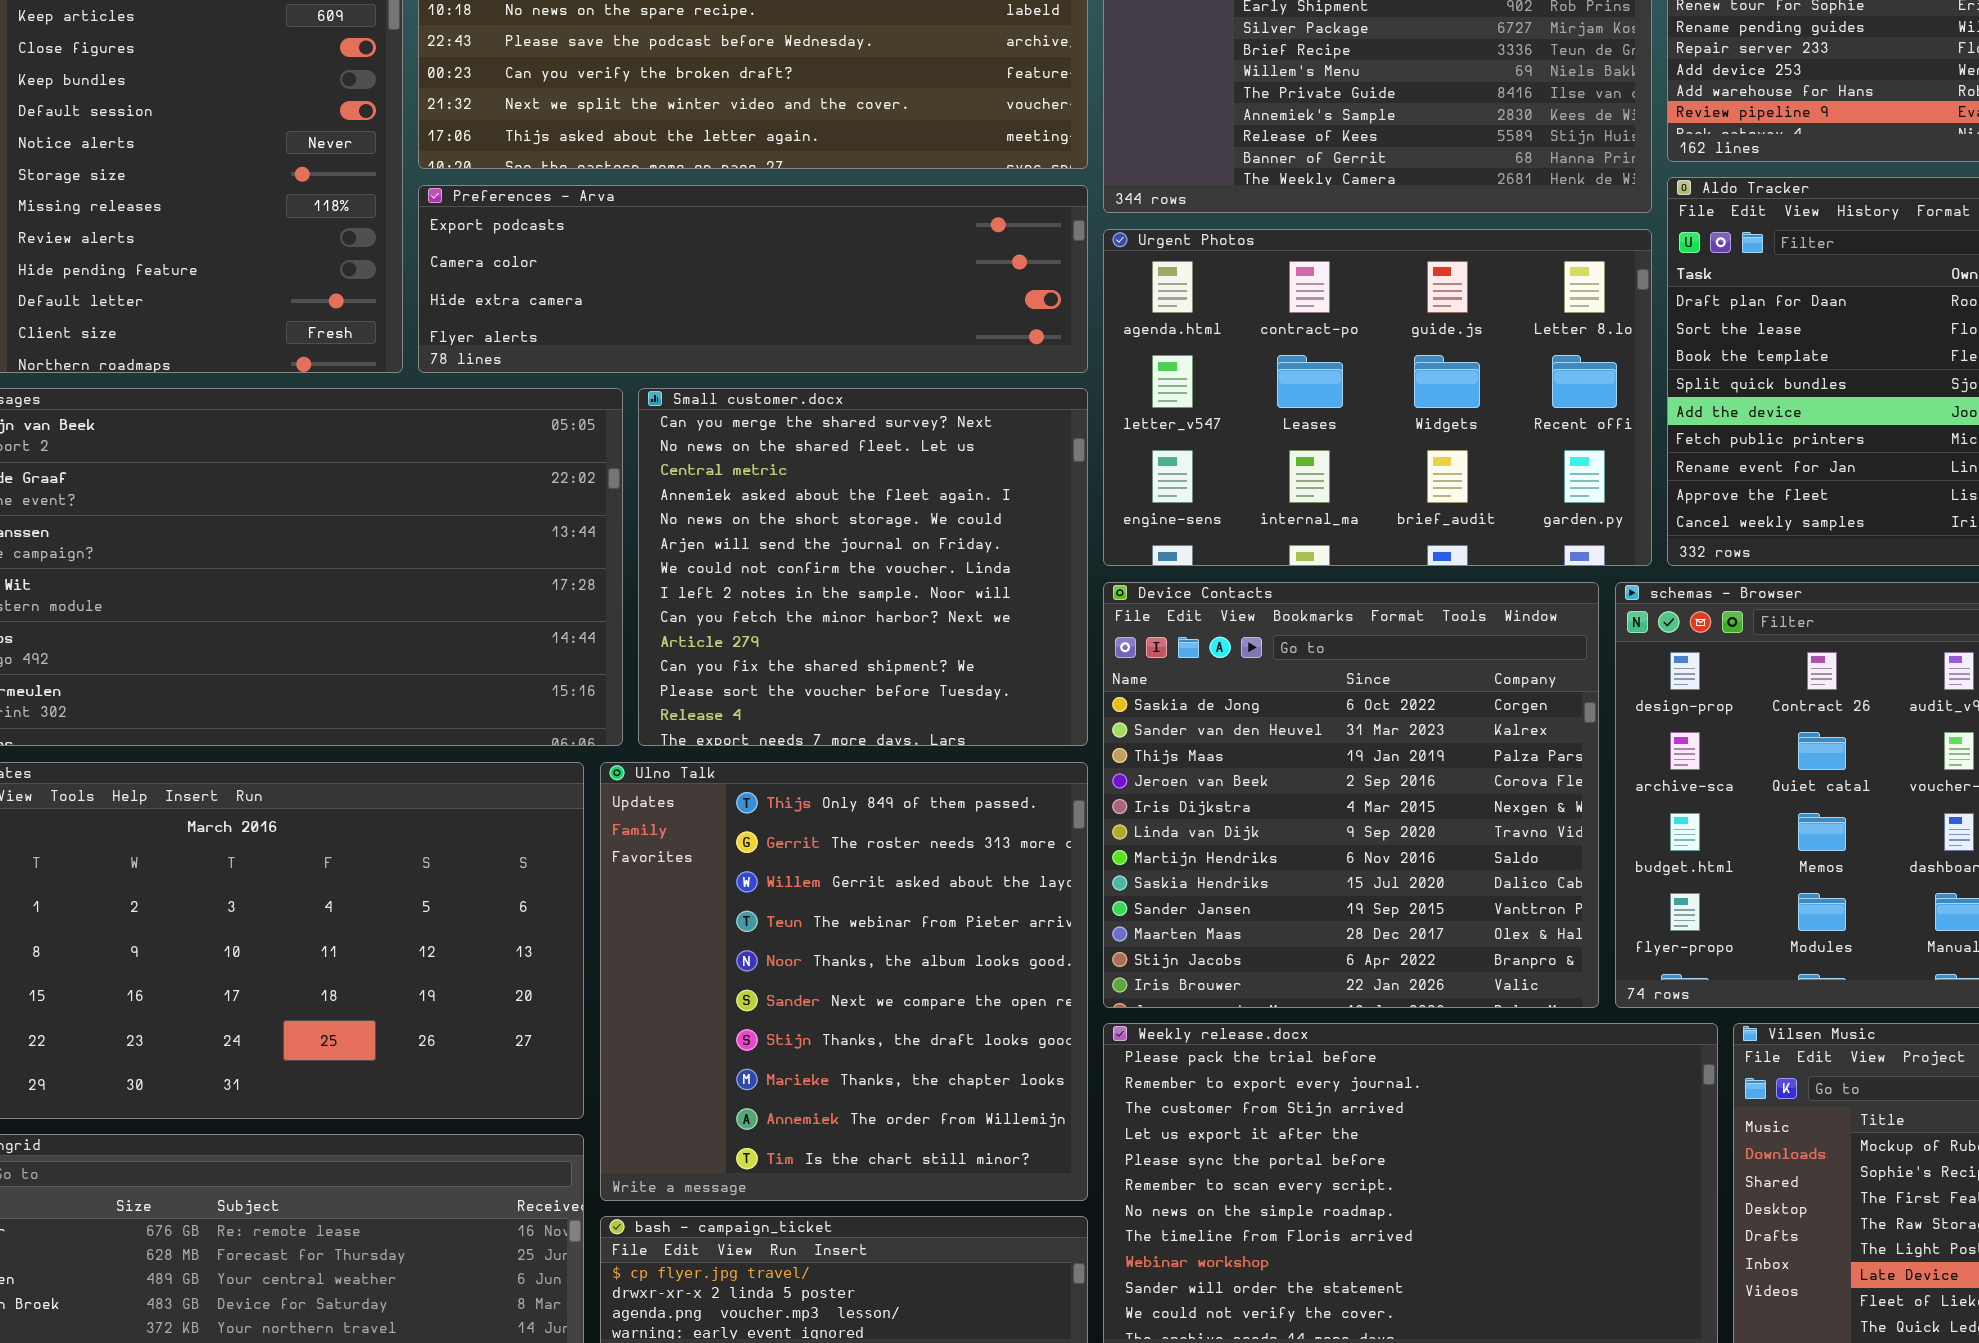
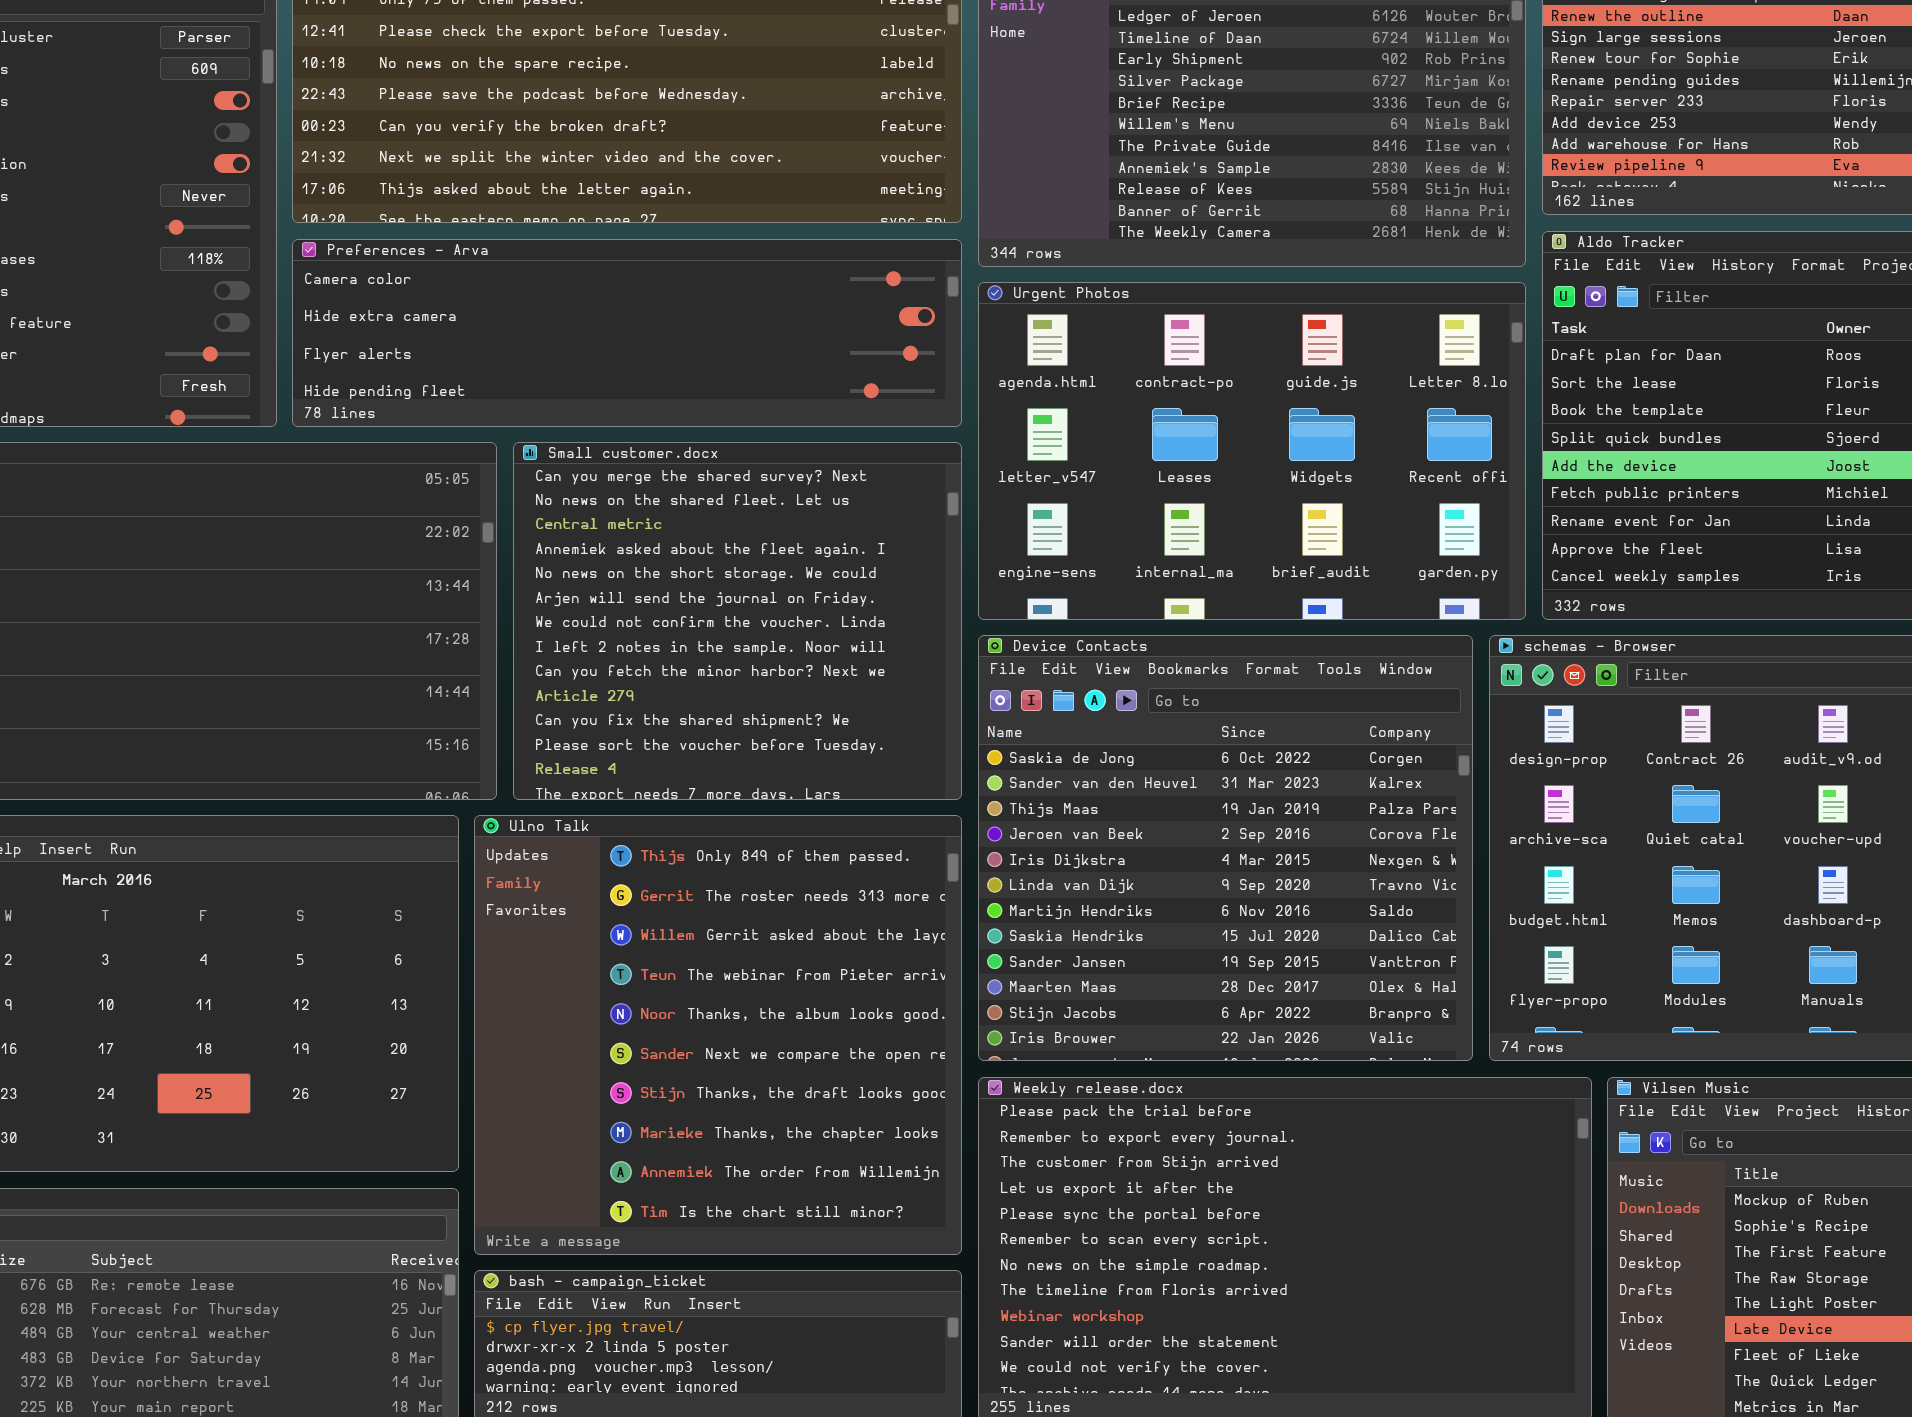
Preferences - Arva: [418,185,1088,373] -> [292,239,962,427], scrolled down 1 row

